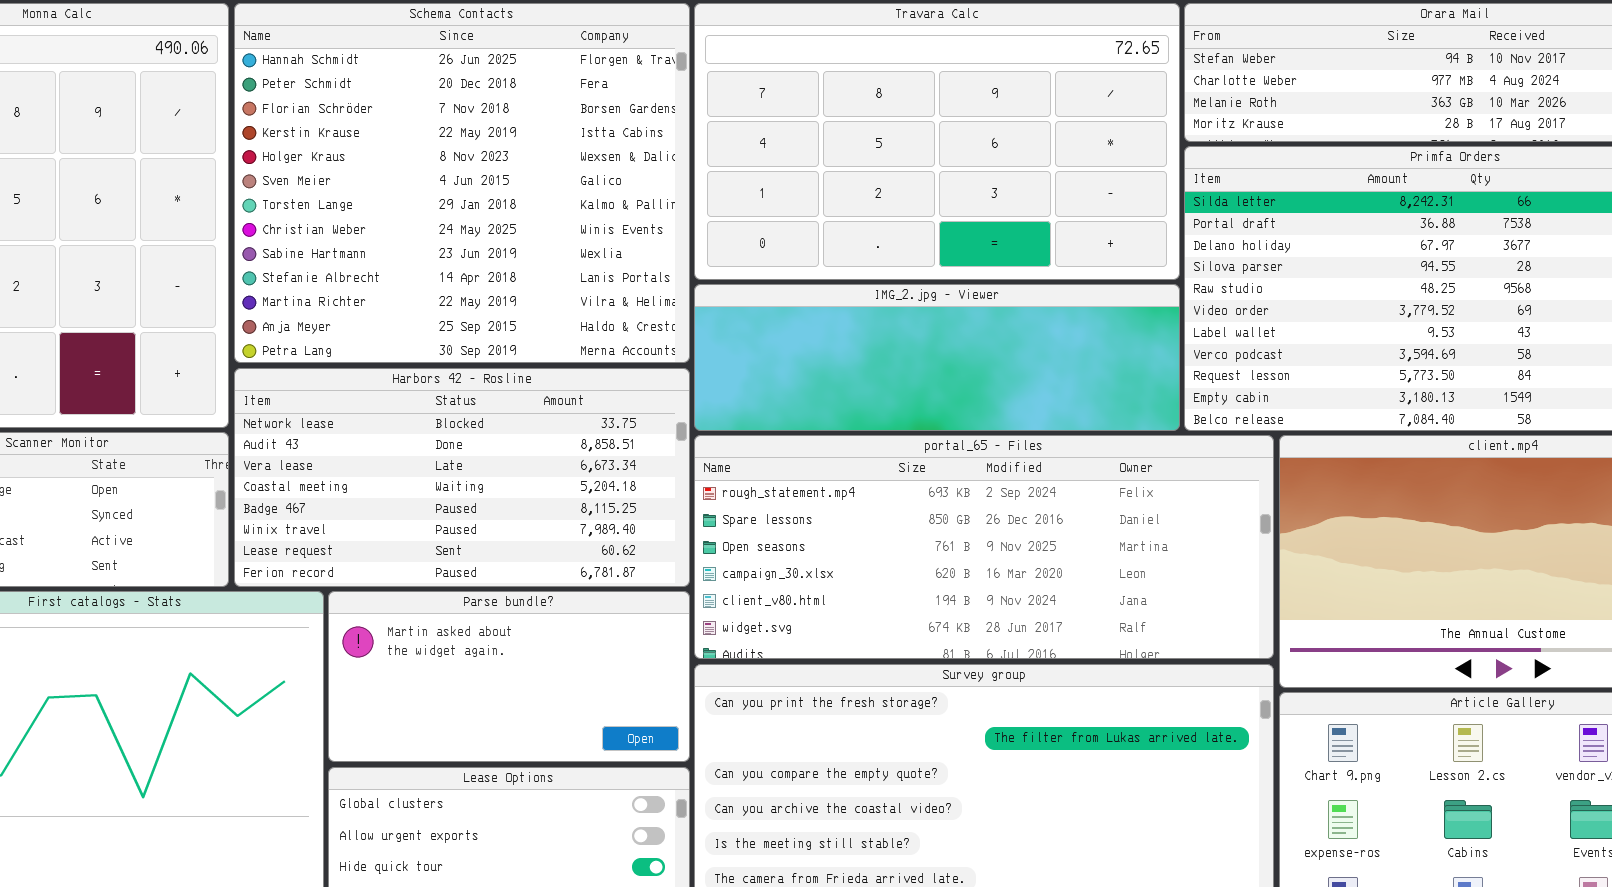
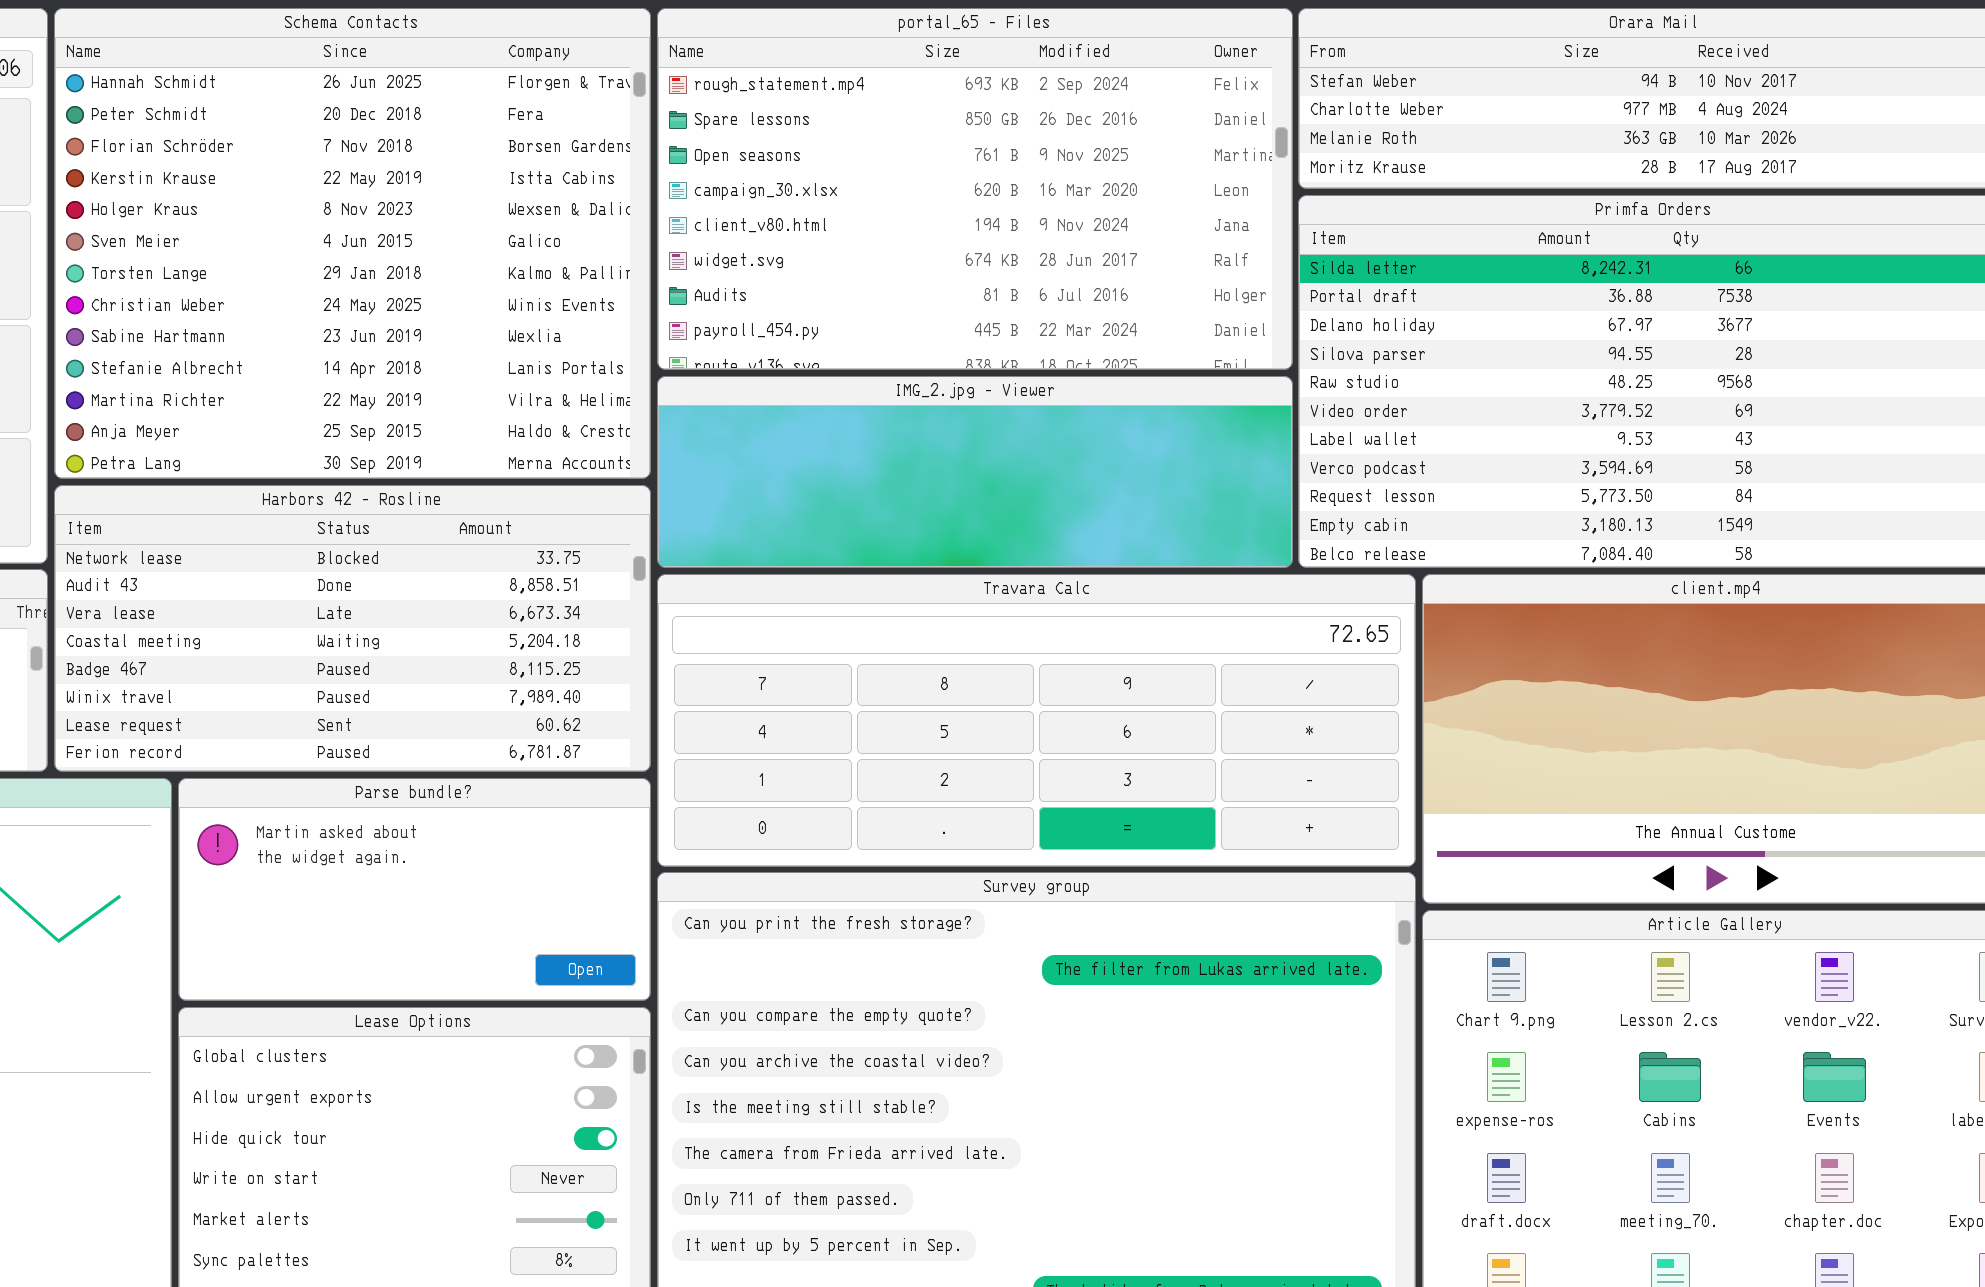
Travara Calc: [694,3,1180,280] -> [657,574,1416,867], moved, resized
portal_65 - Files: [694,435,1274,659] -> [657,8,1293,370], moved, resized

